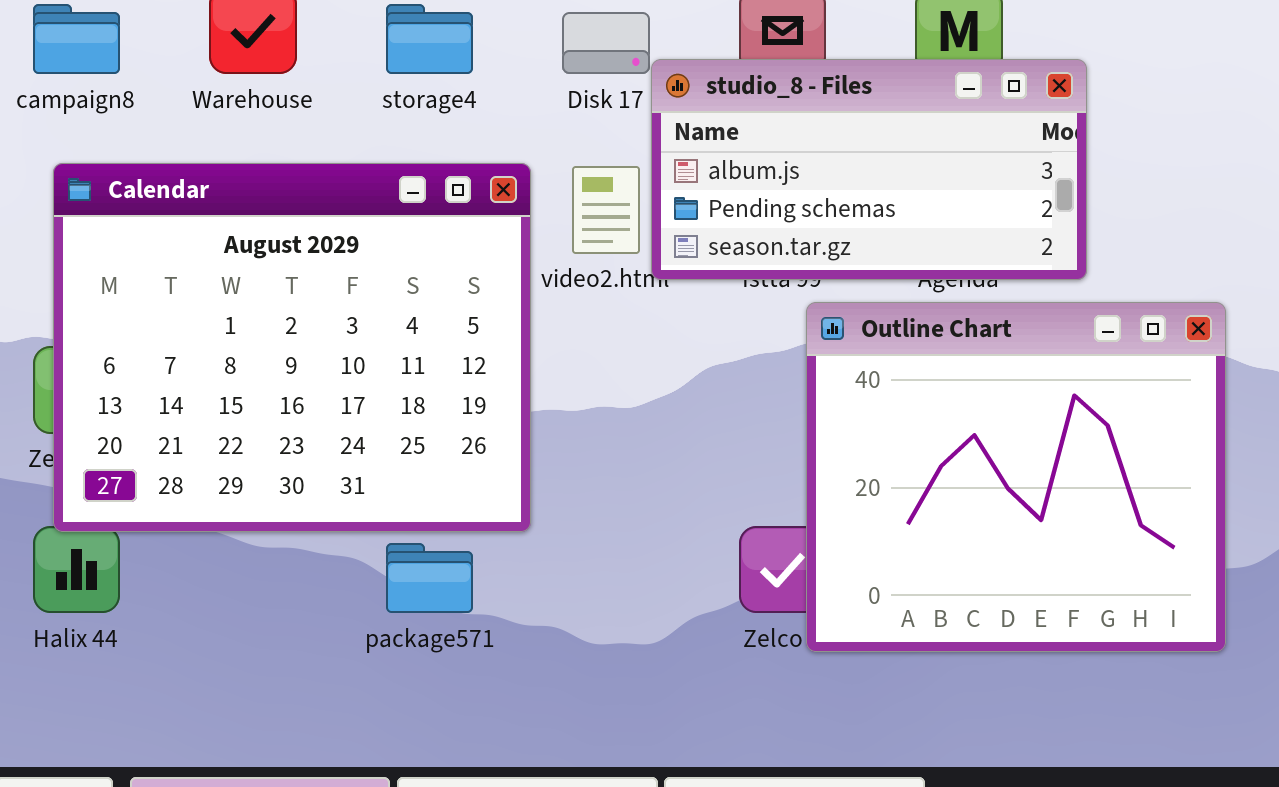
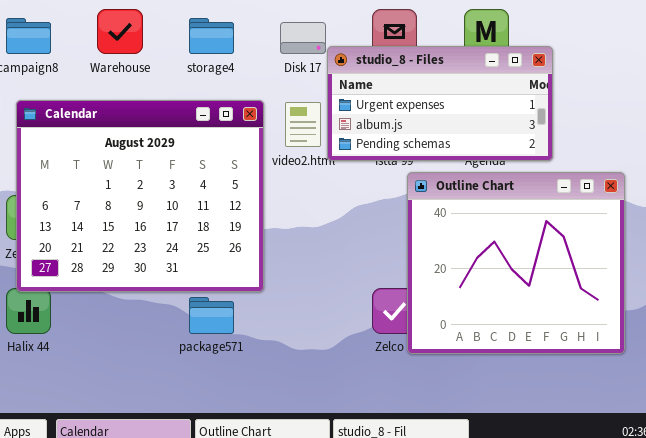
studio_8 - Files: [651,59,1087,280] -> [327,46,553,161], scrolled up 1 row

